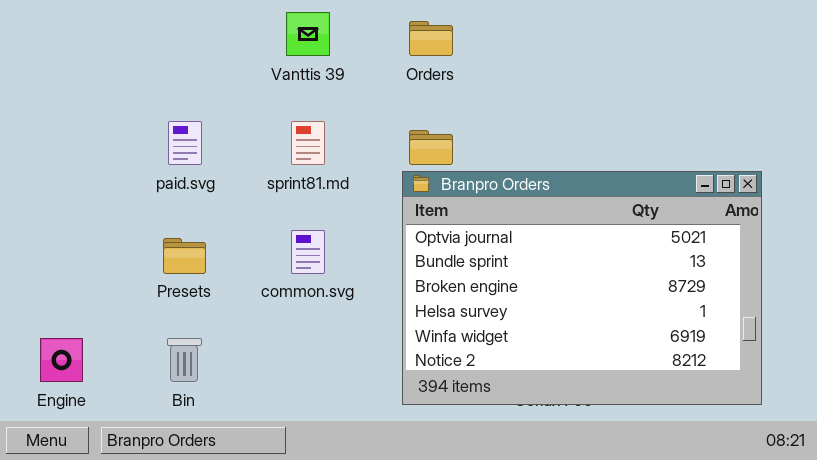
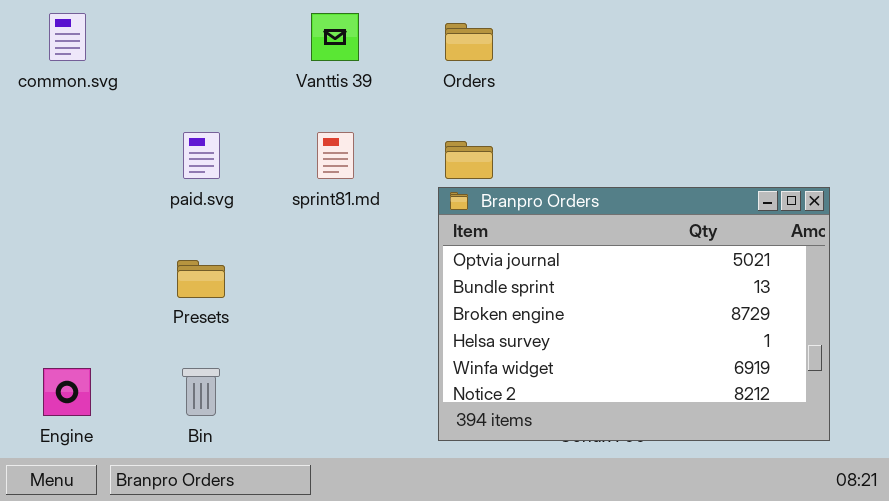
common.svg: [291,230,325,274] -> [49,13,86,61], moved

